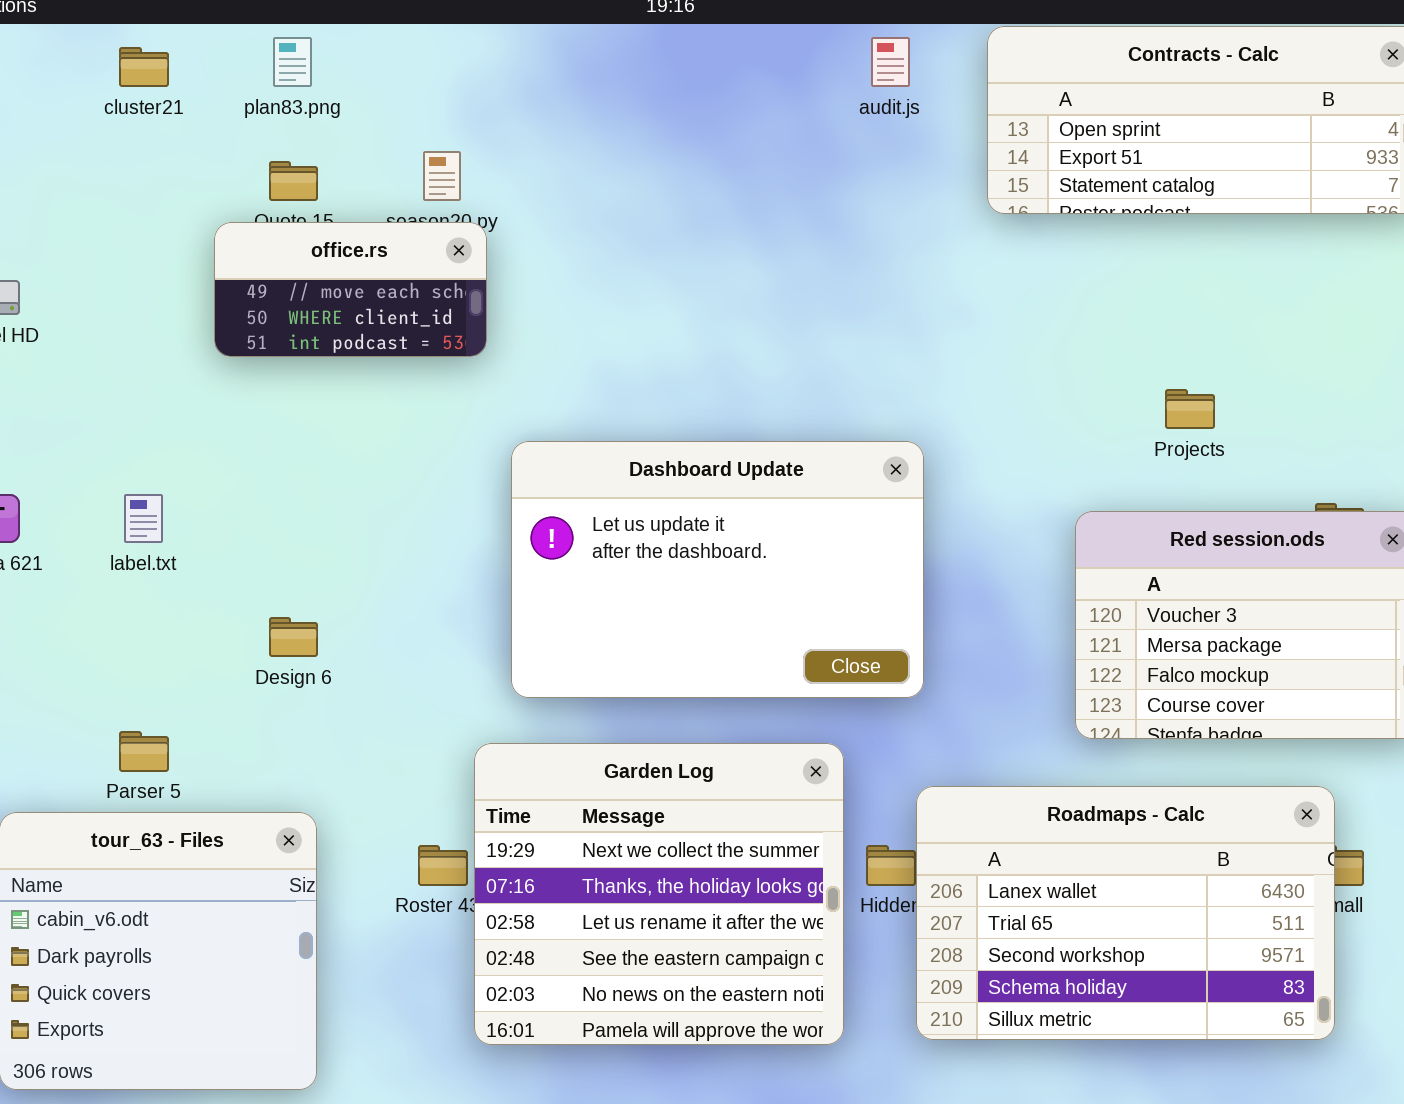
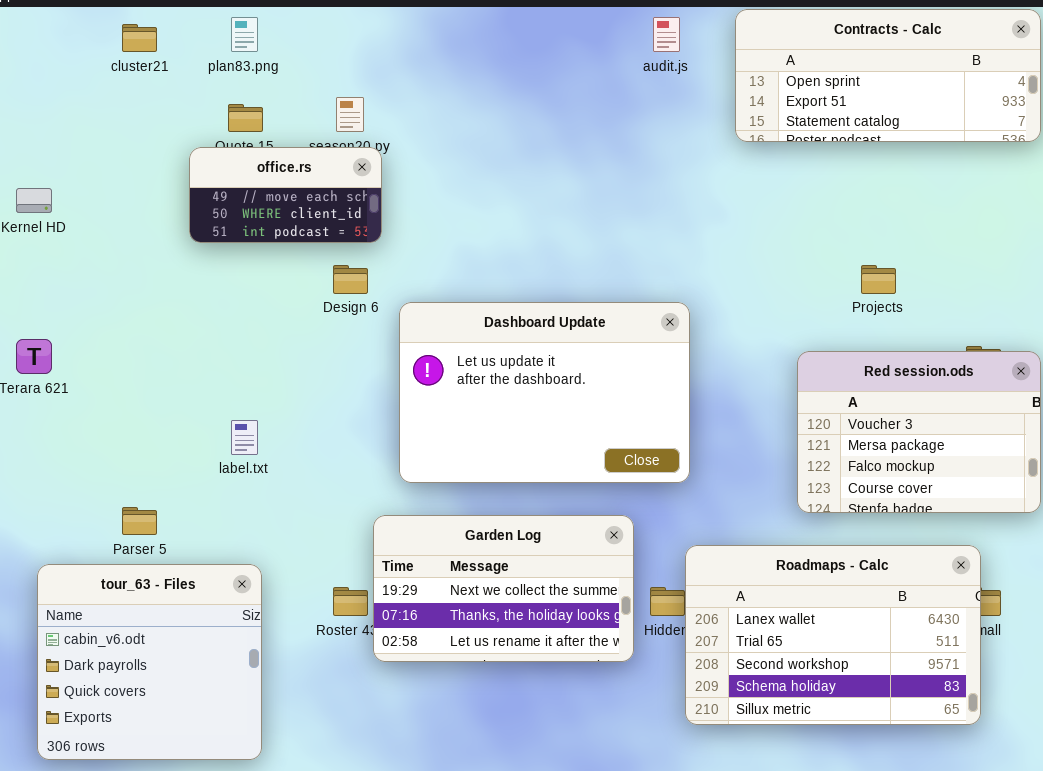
label.txt: [124,494,163,543] -> [231,420,258,455], moved
Design 6: [269,617,318,657] -> [333,265,368,294], moved
Garden Log: [474,743,844,1045] -> [373,515,634,662], resized

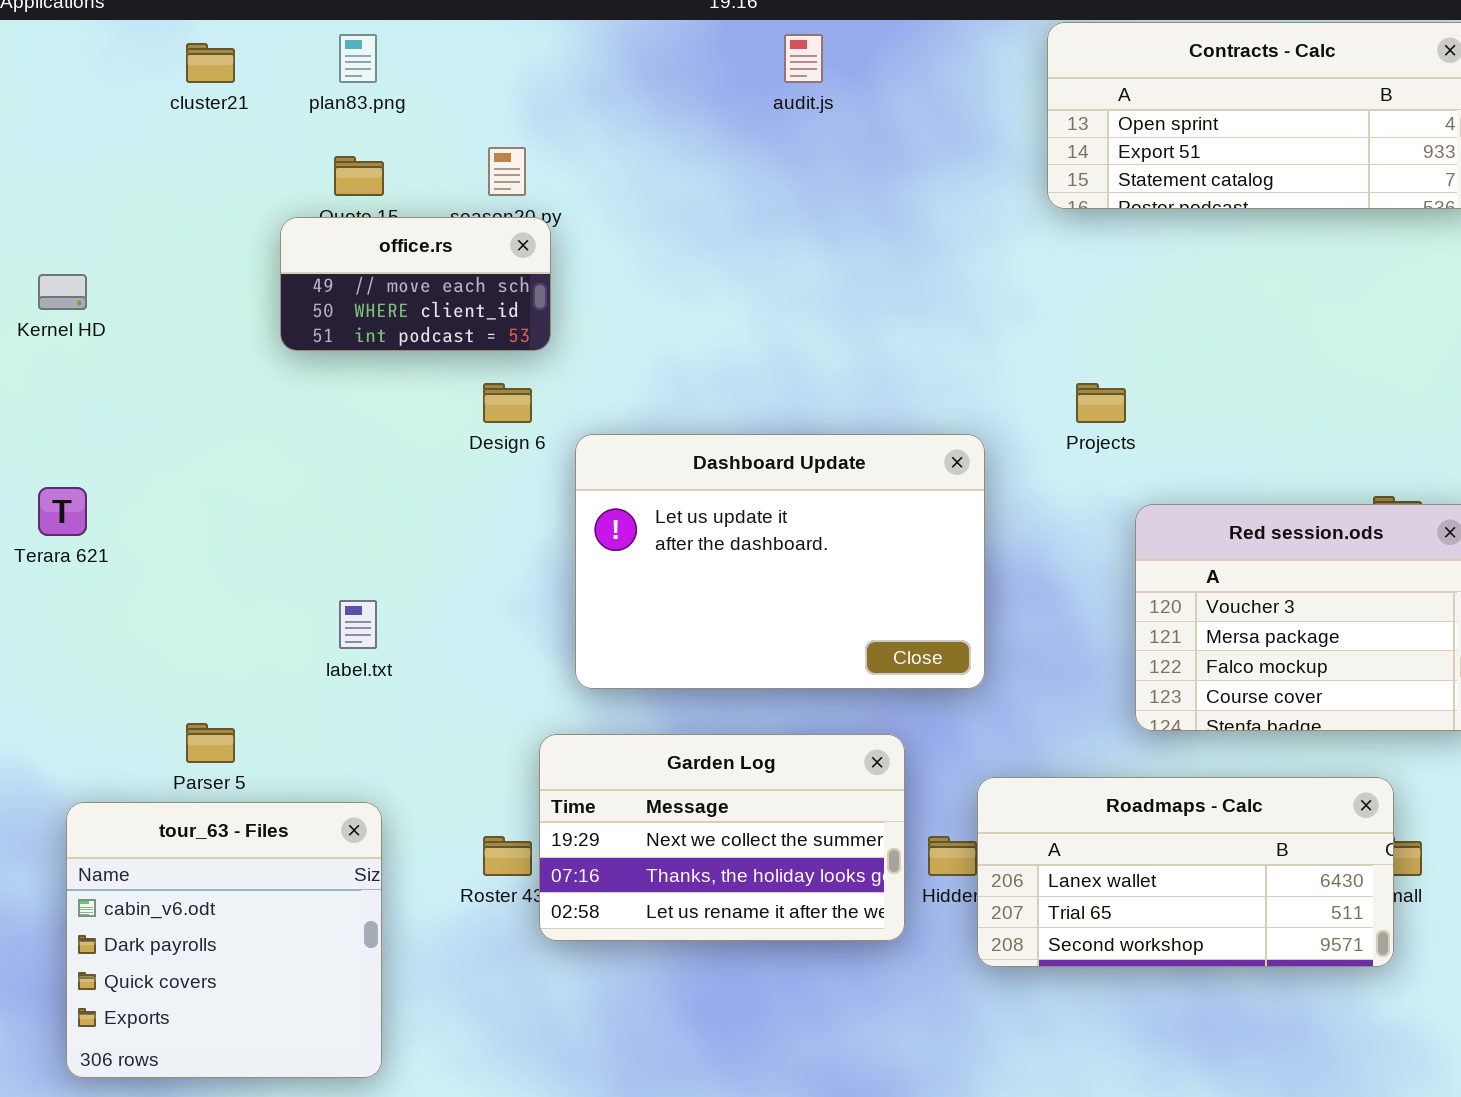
audit.js: [653,17,680,52] -> [784,34,823,83], moved
Projects: [861,265,896,294] -> [1076,383,1126,423], moved
Roadmaps - Calc: [685,545,981,725] -> [977,777,1394,967], resized

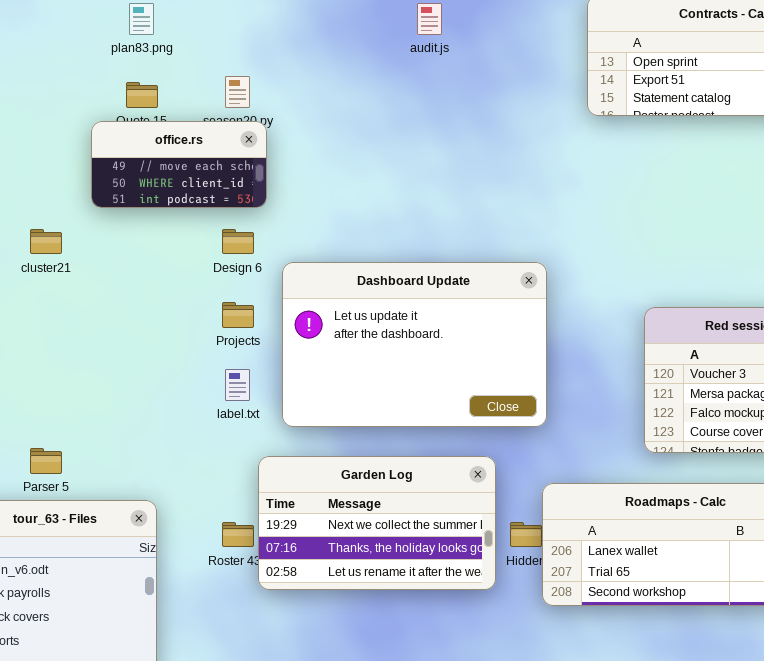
cluster21: [186,43,235,83] -> [30,229,62,254], moved
Projects: [1076,383,1126,423] -> [222,302,254,328], moved
label.txt: [339,600,377,649] -> [225,369,250,401], moved

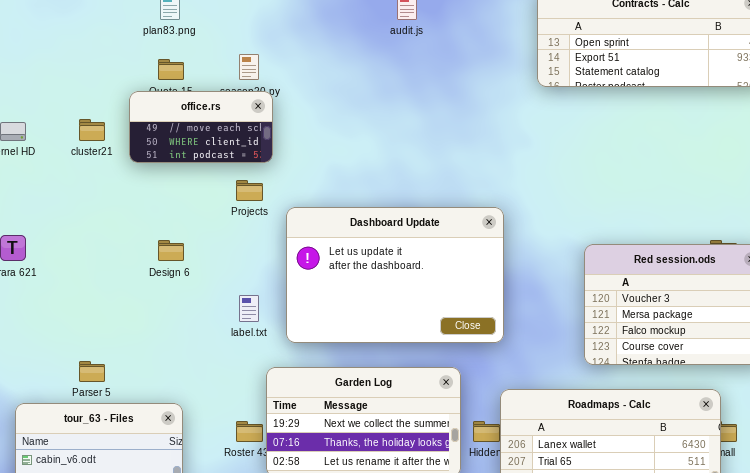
cluster21: [30,229,62,254] -> [79,119,105,141], moved
Design 6: [222,229,254,254] -> [158,240,184,261], moved
Projects: [222,302,254,328] -> [236,180,263,201], moved

